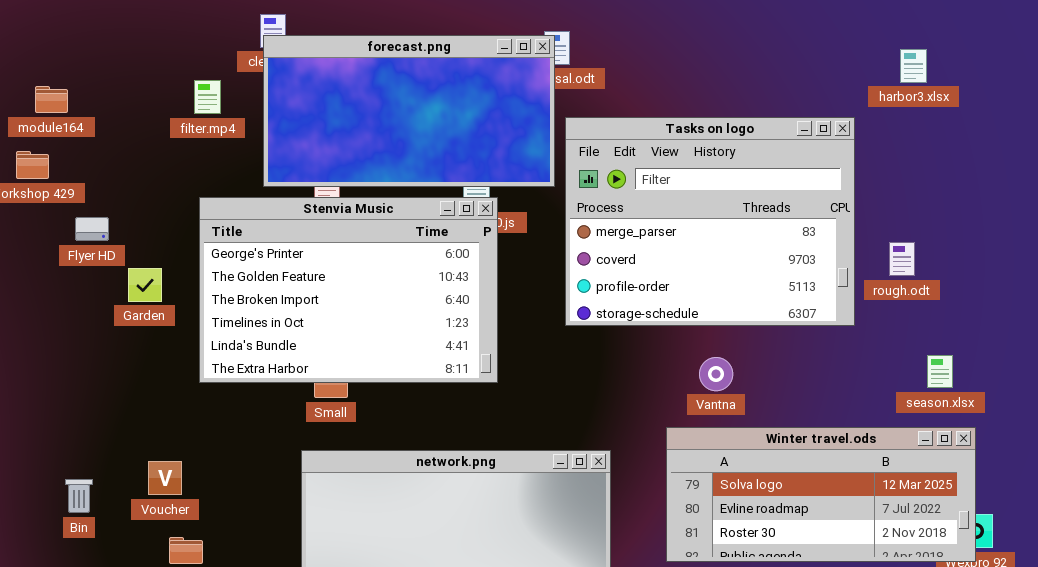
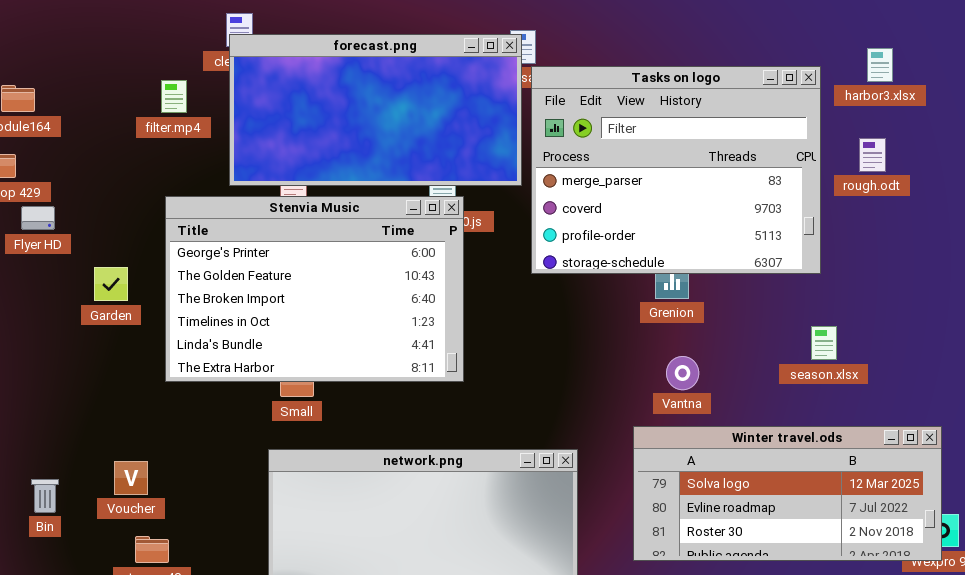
Tasks on logo: [565,117,855,326] -> [531,66,821,274], moved
Flyer HD: [75,217,109,241] -> [21,206,55,230], moved
rough.odt: [889,242,915,276] -> [859,138,886,172], moved
season.xlsx: [927,355,953,388] -> [811,326,837,360], moved

